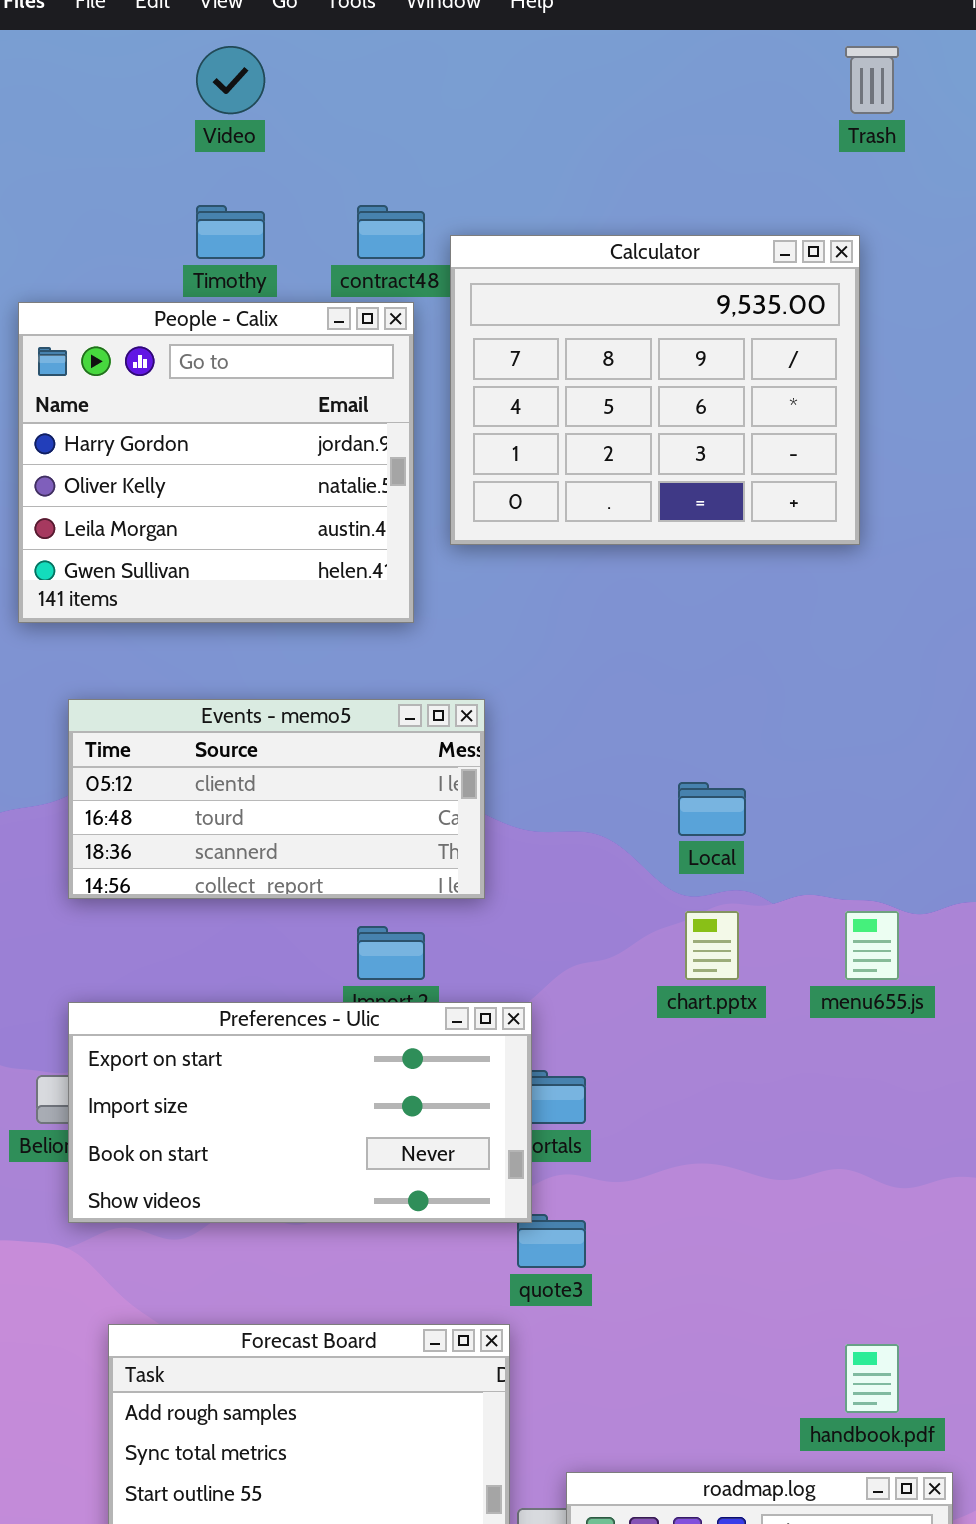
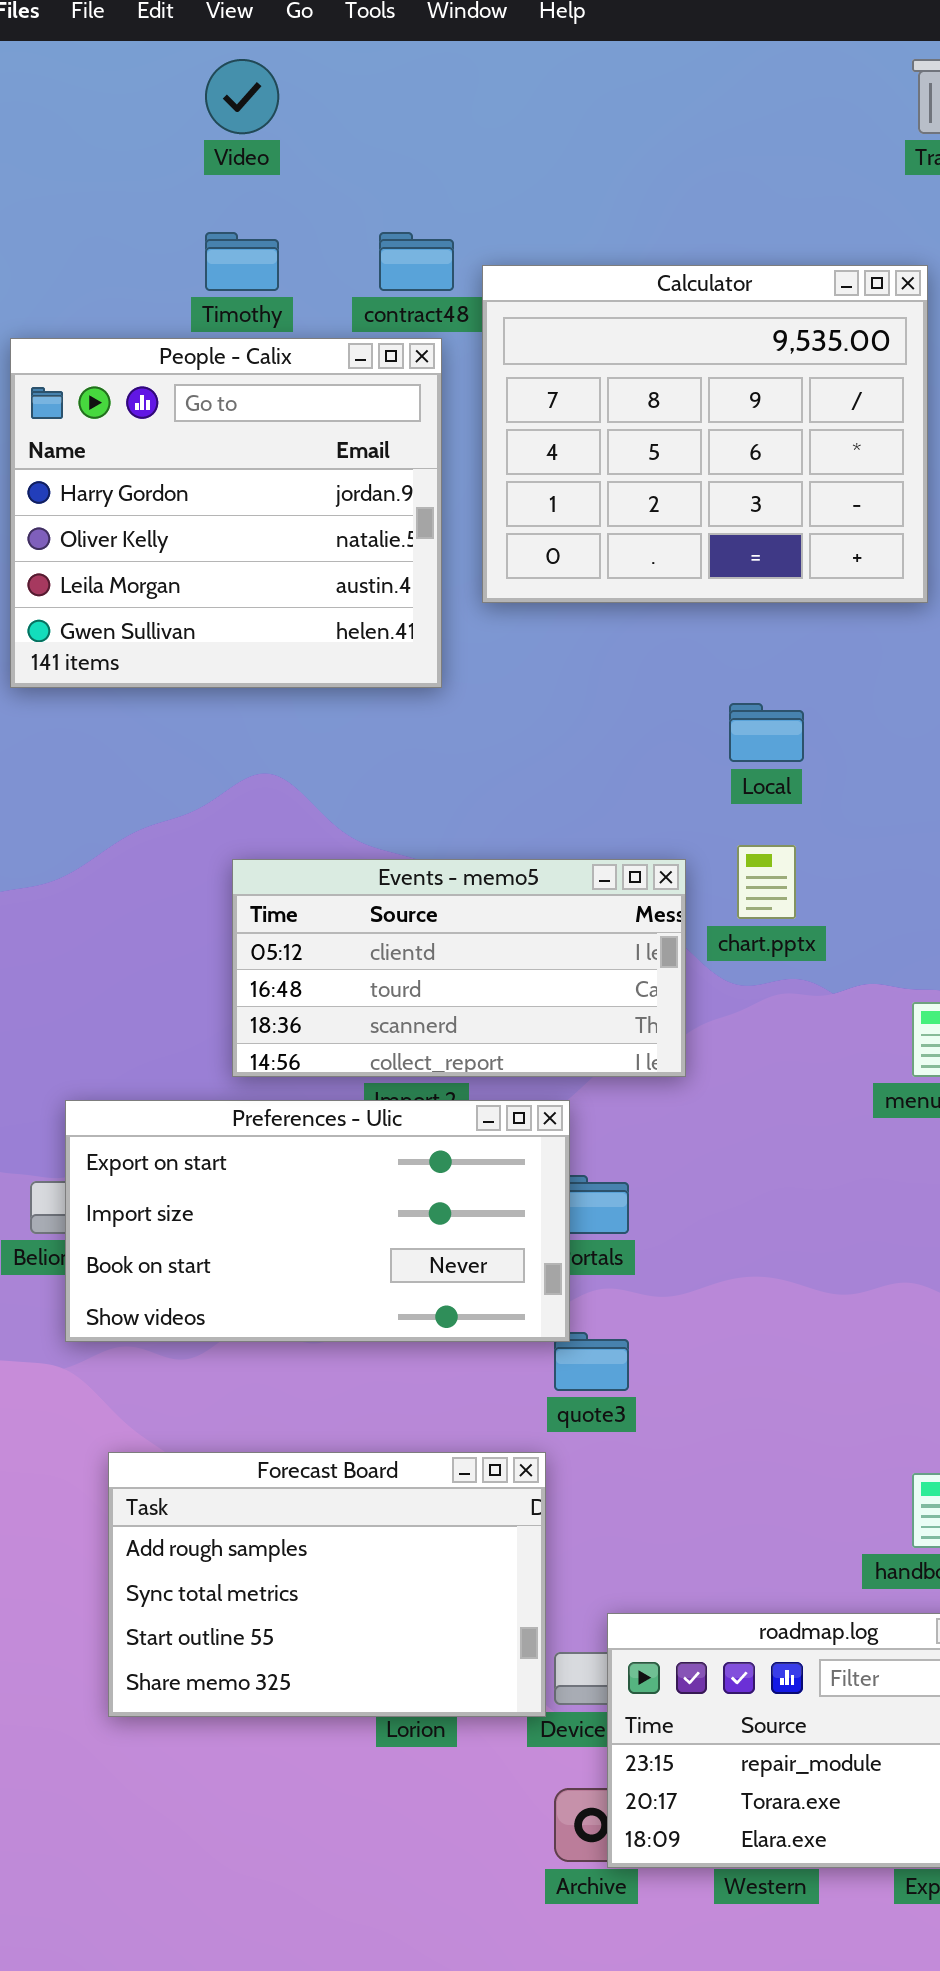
Events - memo5: [68,699,485,899] -> [232,859,686,1077], moved
Local: [678,782,746,836] -> [729,703,804,762], moved
chart.pptx: [685,911,739,980] -> [737,845,796,919], moved

